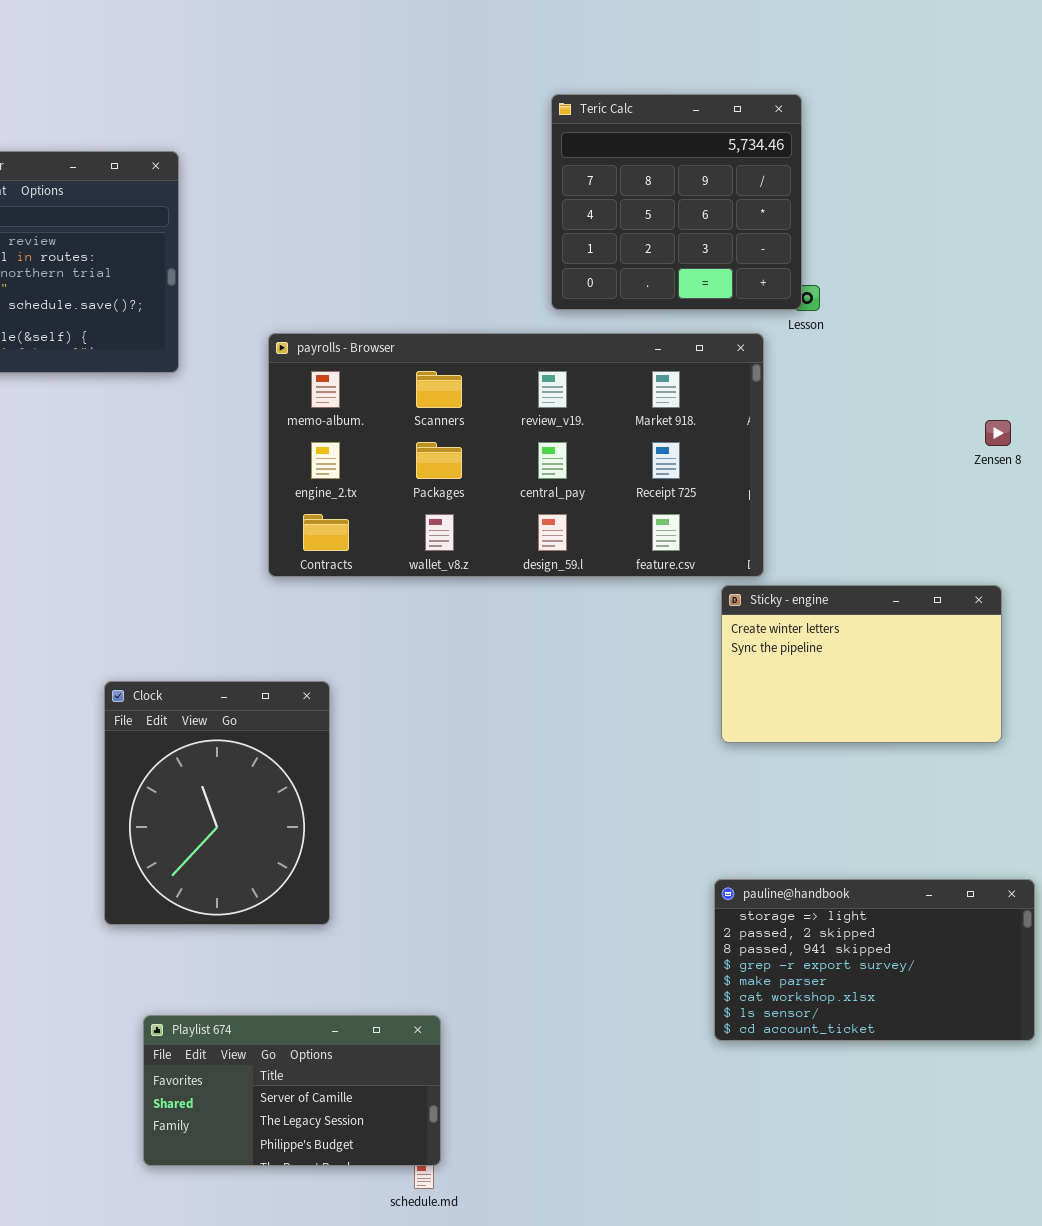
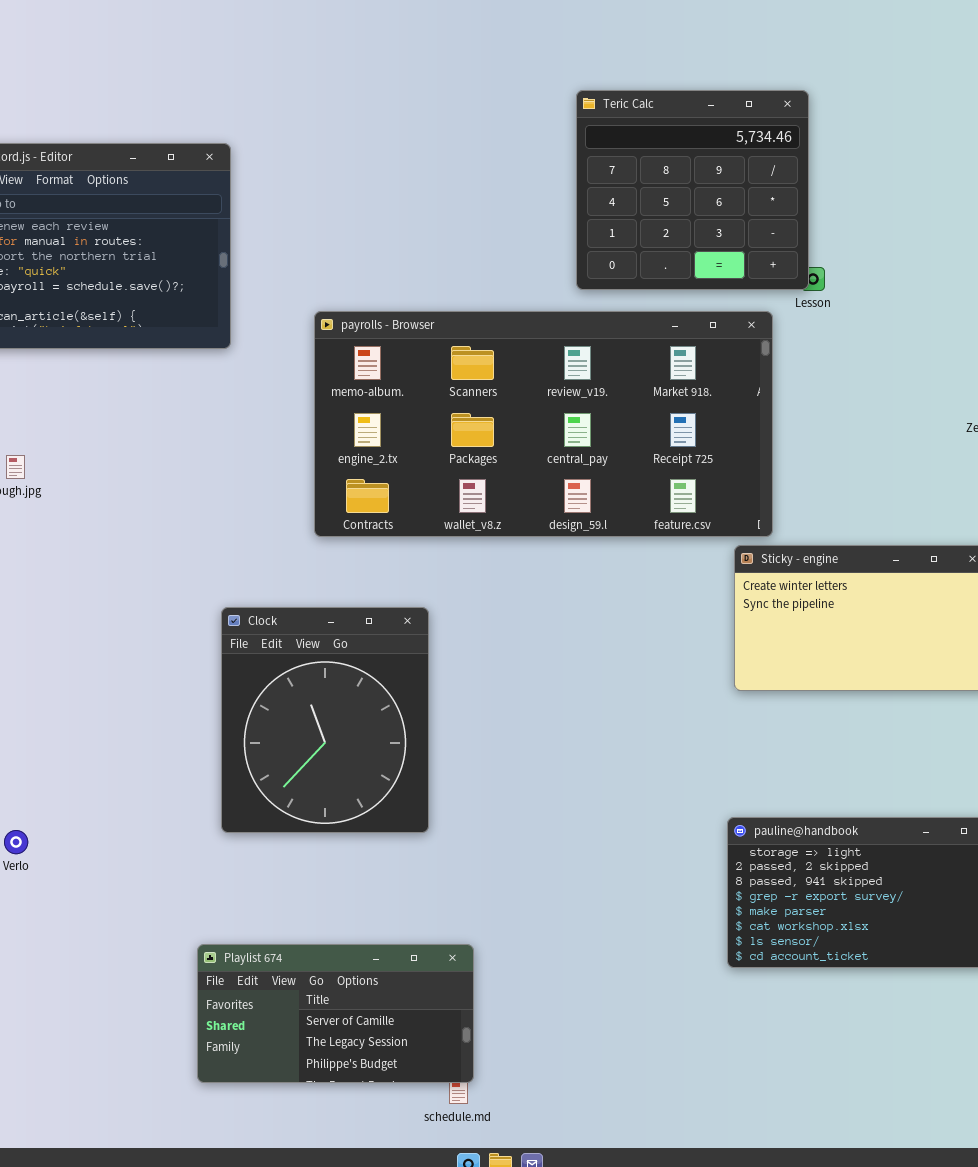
Clock: [104,681,330,925] -> [221,607,429,833], moved

